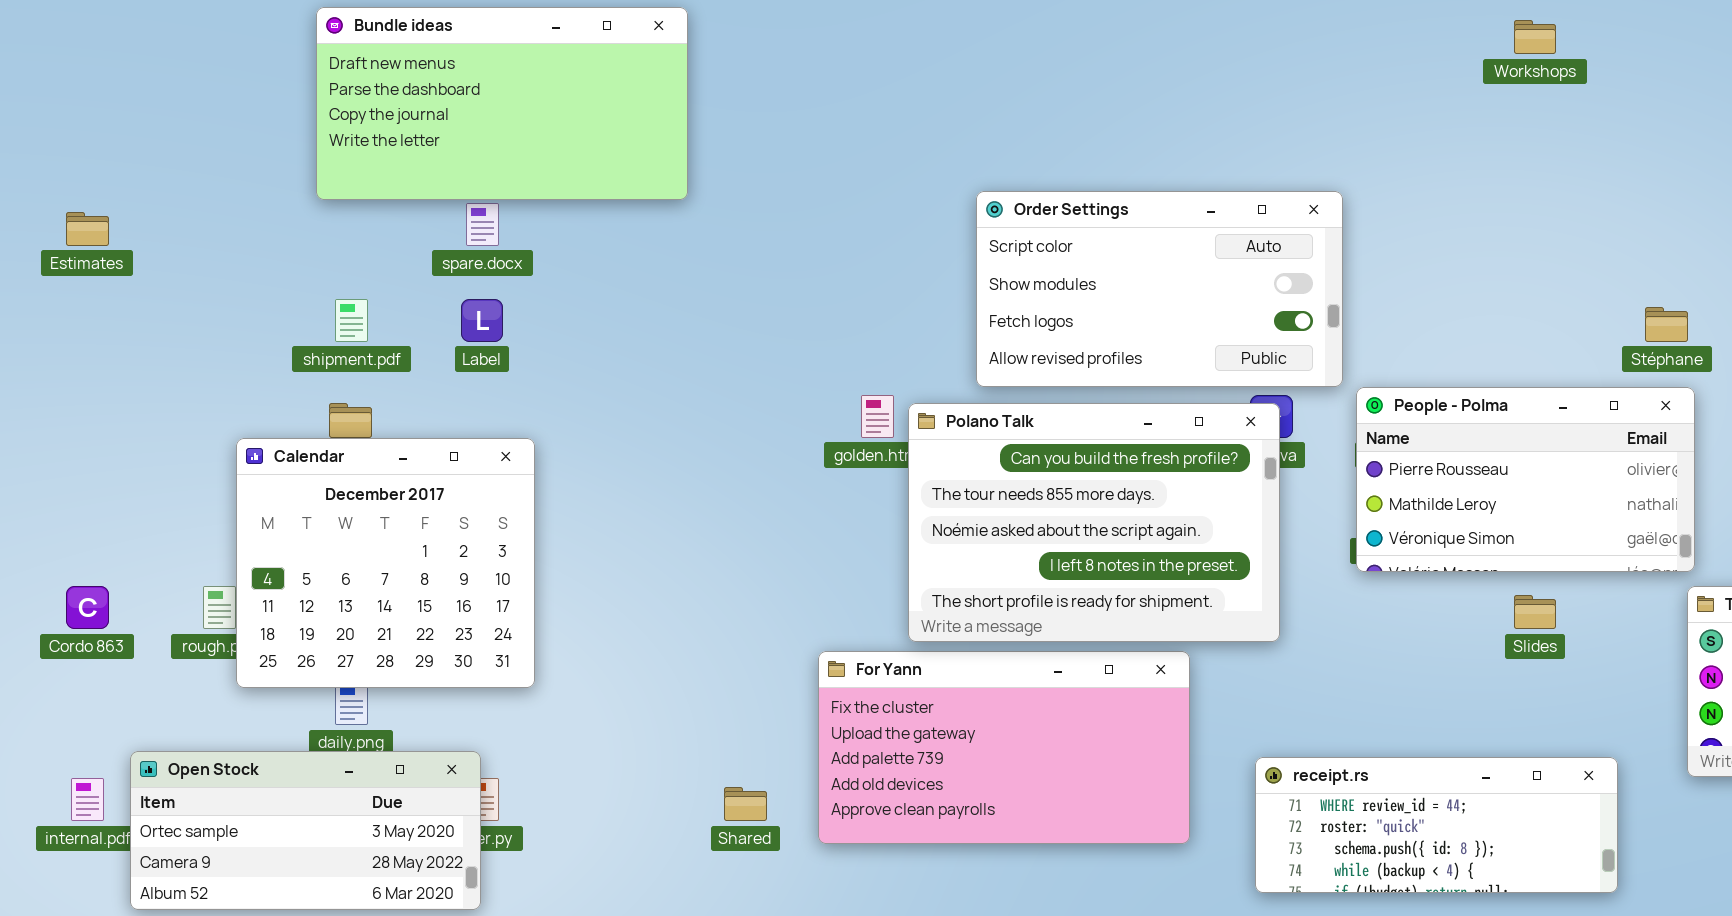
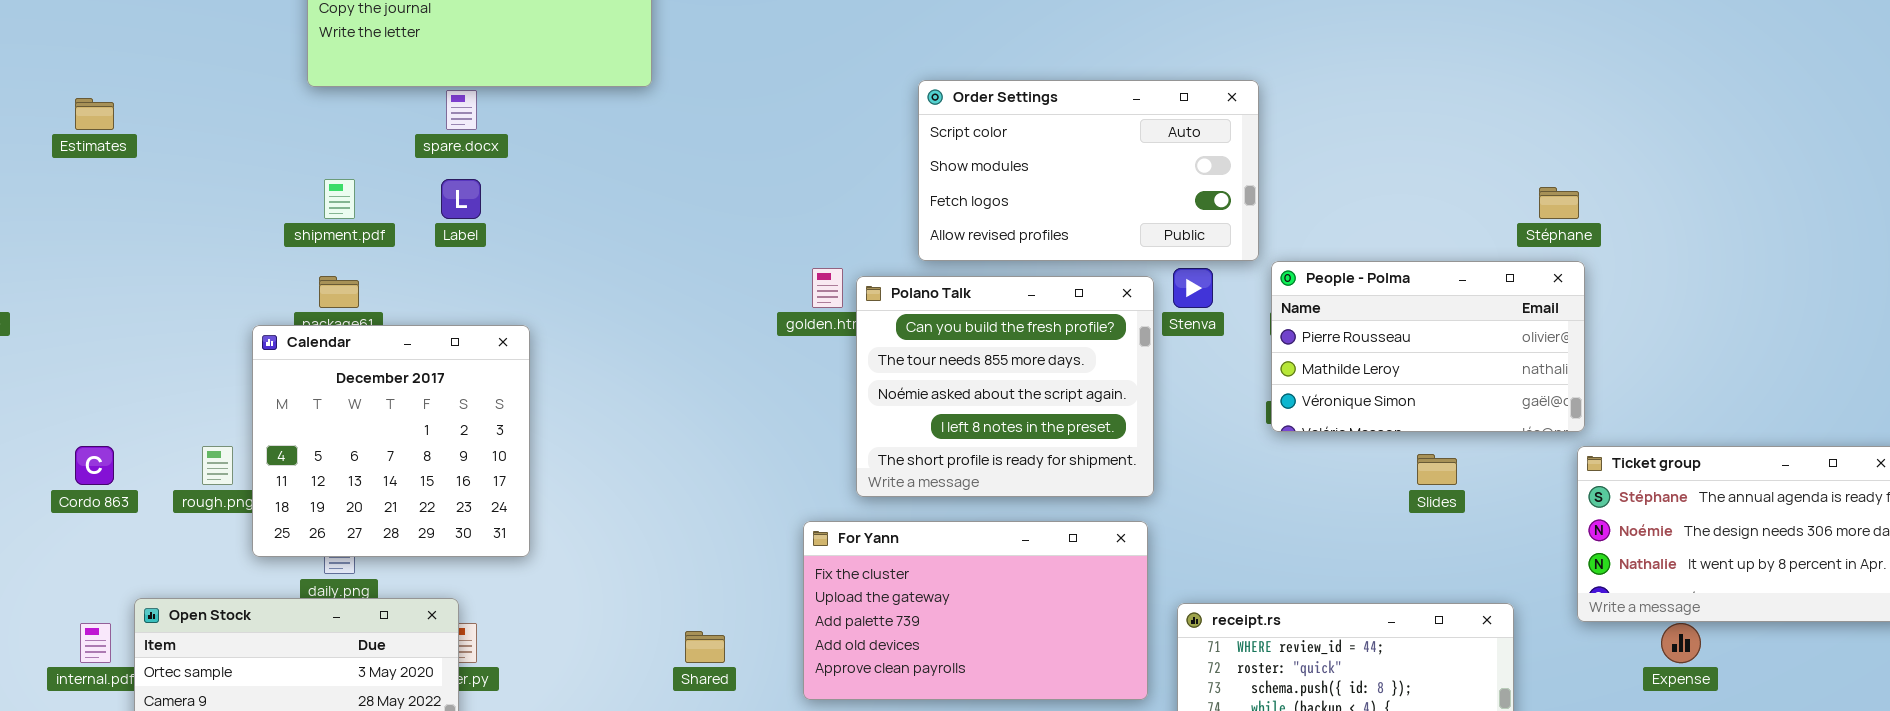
Polano Talk: [908,403,1280,642] -> [856,276,1154,497], resized
Calendar: [236,438,535,688] -> [252,325,530,557], moved
For Yann: [818,651,1190,844] -> [803,521,1148,700], moved

